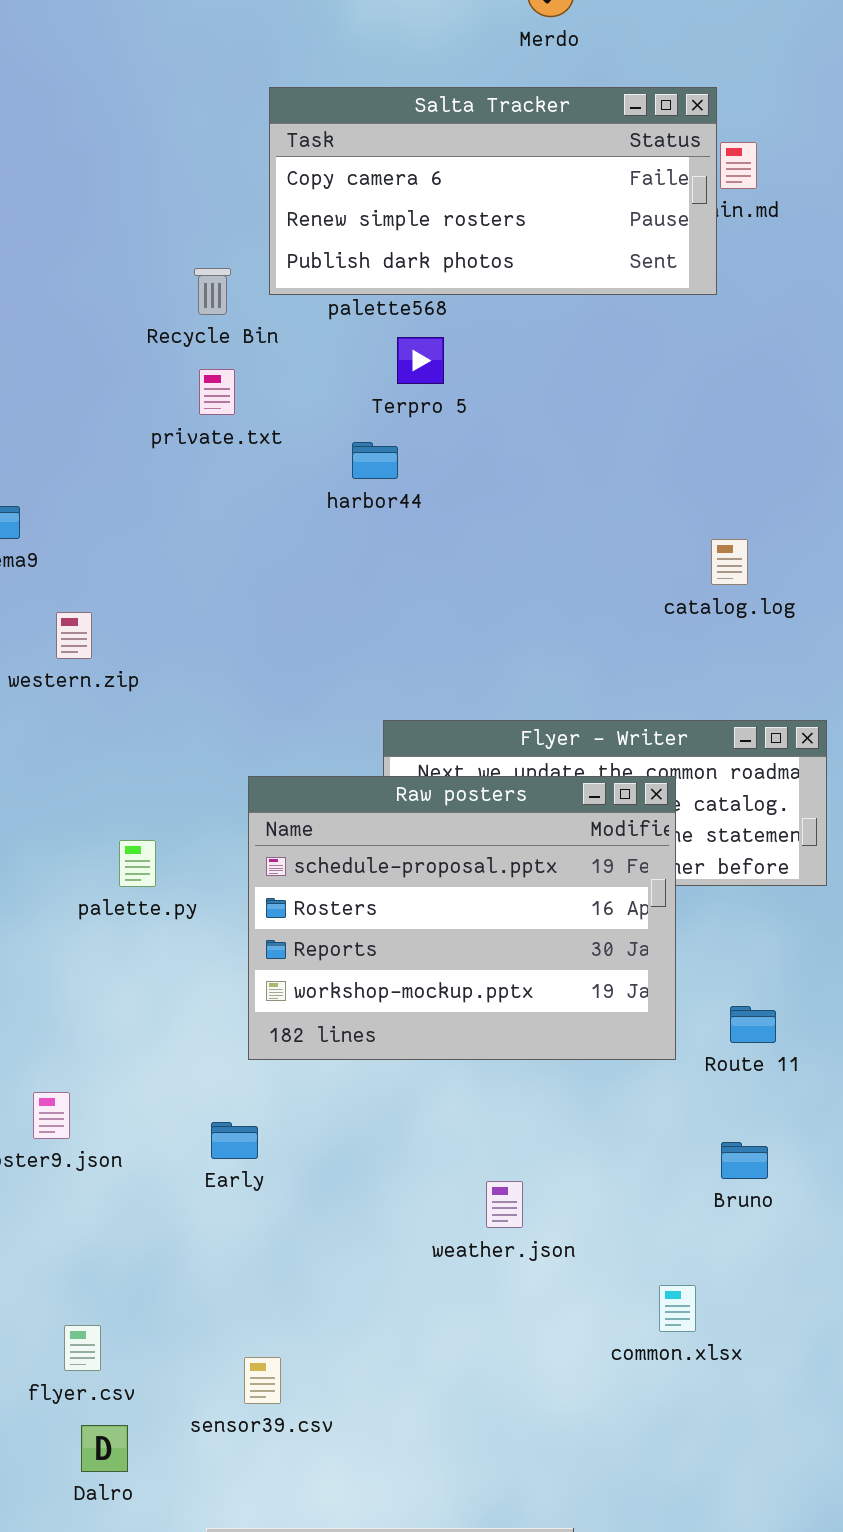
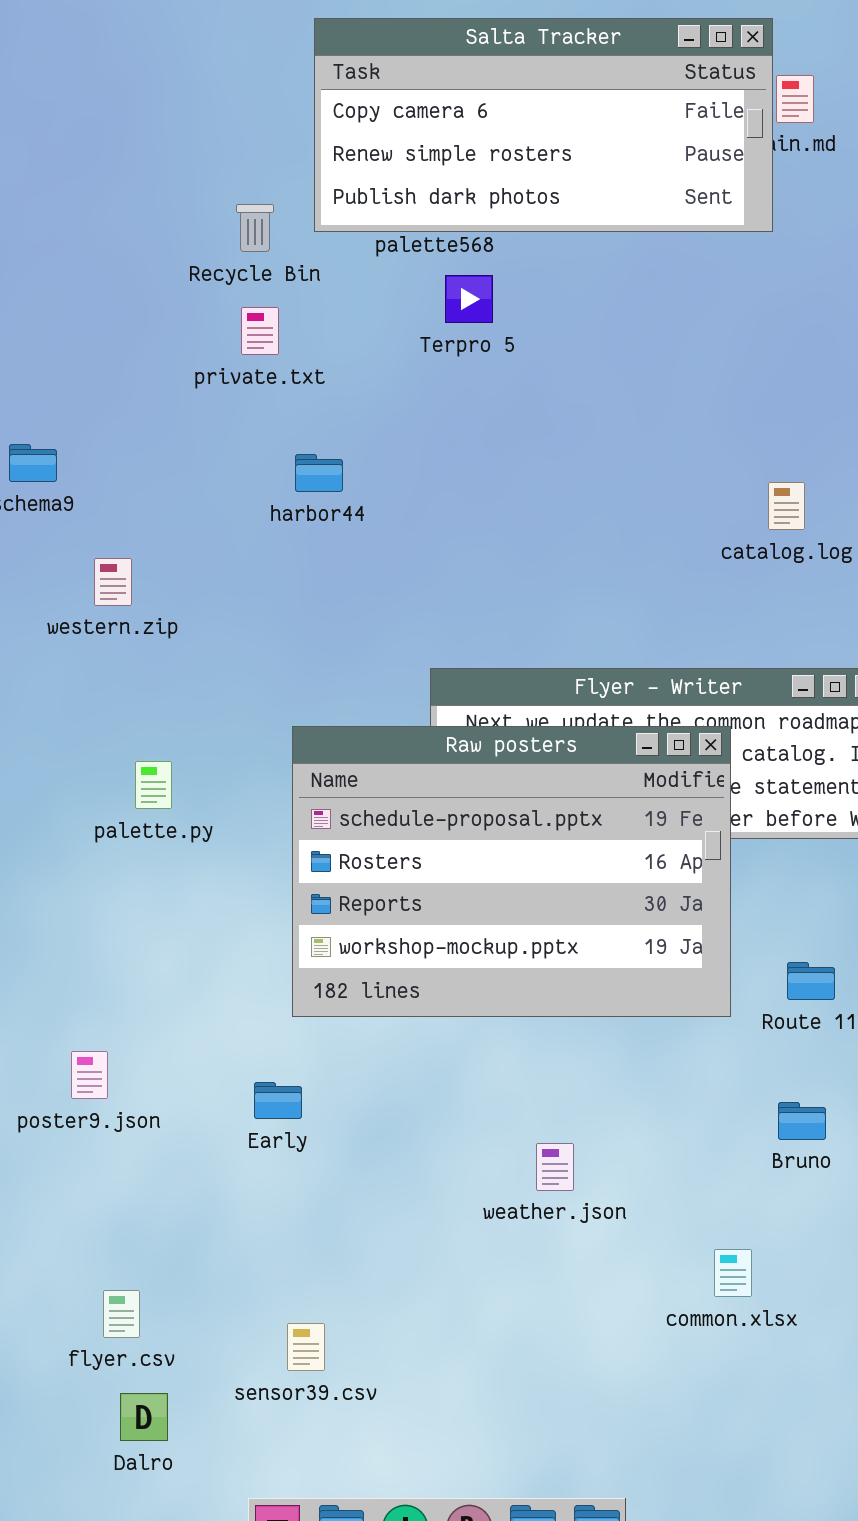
harbor44: [352,442,398,479] -> [295,454,343,492], moved
palette.py: [119,840,156,887] -> [135,761,172,809], moved

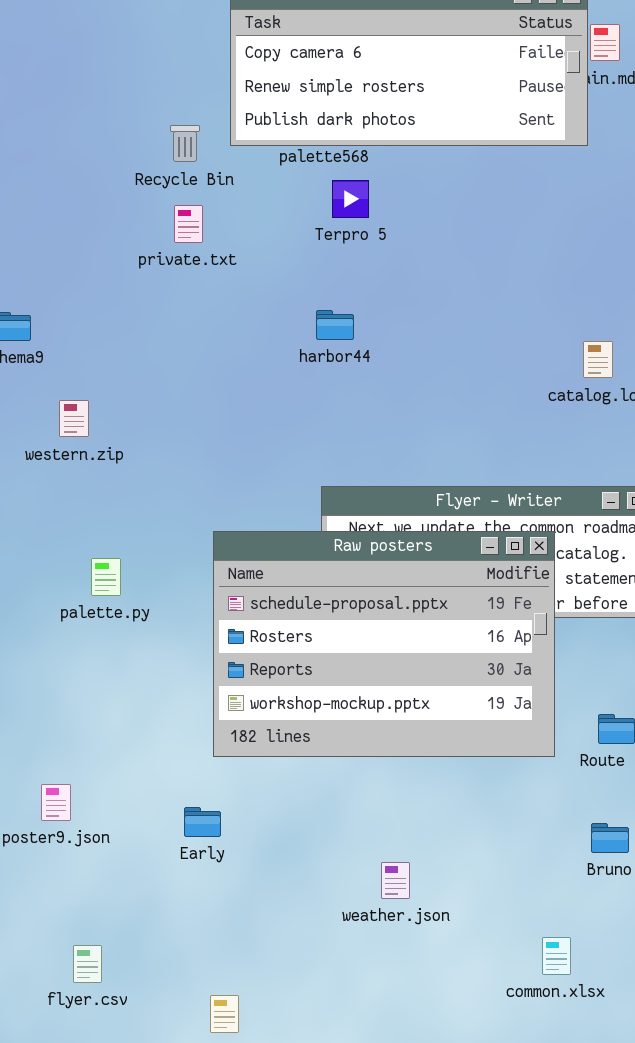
harbor44: [295,454,343,492] -> [316,310,354,340], moved
weather.json: [536,1143,574,1191] -> [381,862,410,899], moved
flyer.csv: [103,1290,140,1338] -> [73,945,102,983], moved

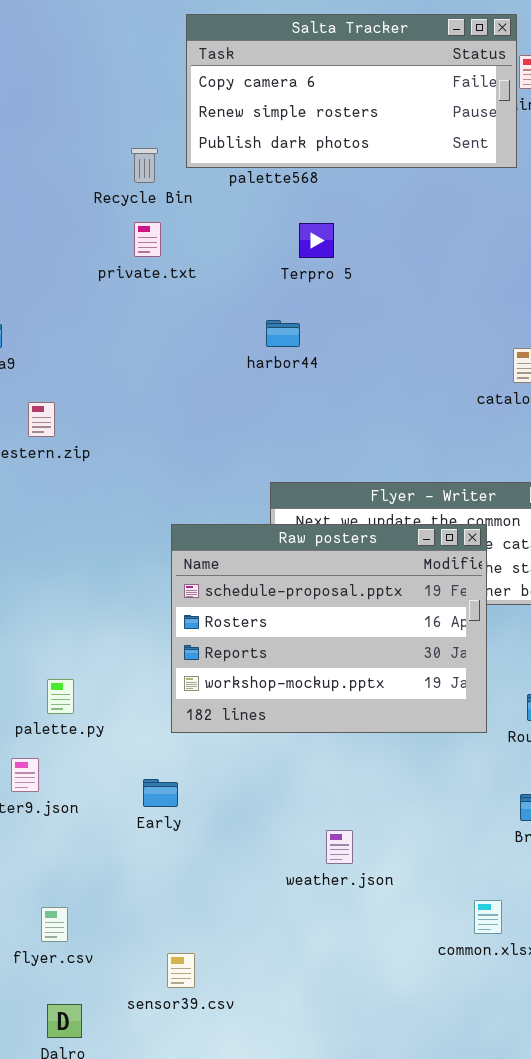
Terpro 5: [332,180,369,218] -> [299,223,334,258], moved
palette.py: [91,558,121,596] -> [47,679,74,714], moved

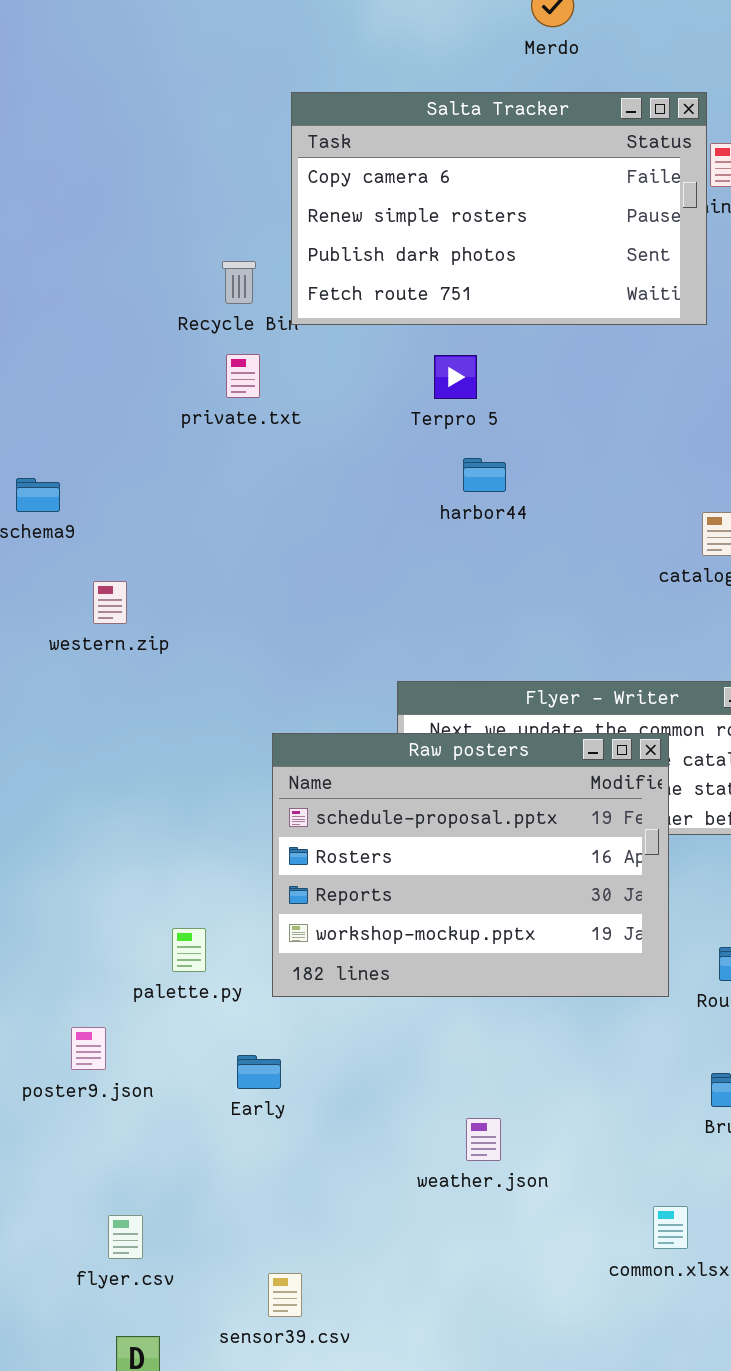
Salta Tracker: [186,14,517,168] -> [291,92,707,325], resized
harbor44: [266,320,300,347] -> [463,458,506,492], moved
palette.py: [47,679,74,714] -> [172,928,206,972], moved

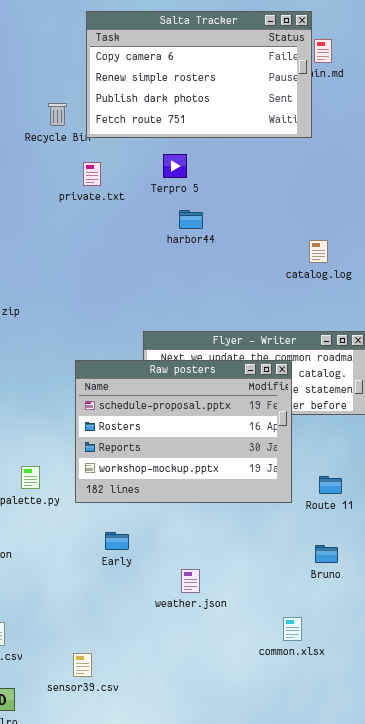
private.txt: [226,354,260,398] -> [83,162,101,186], moved
Early: [237,1055,281,1089] -> [105,532,129,550], moved

